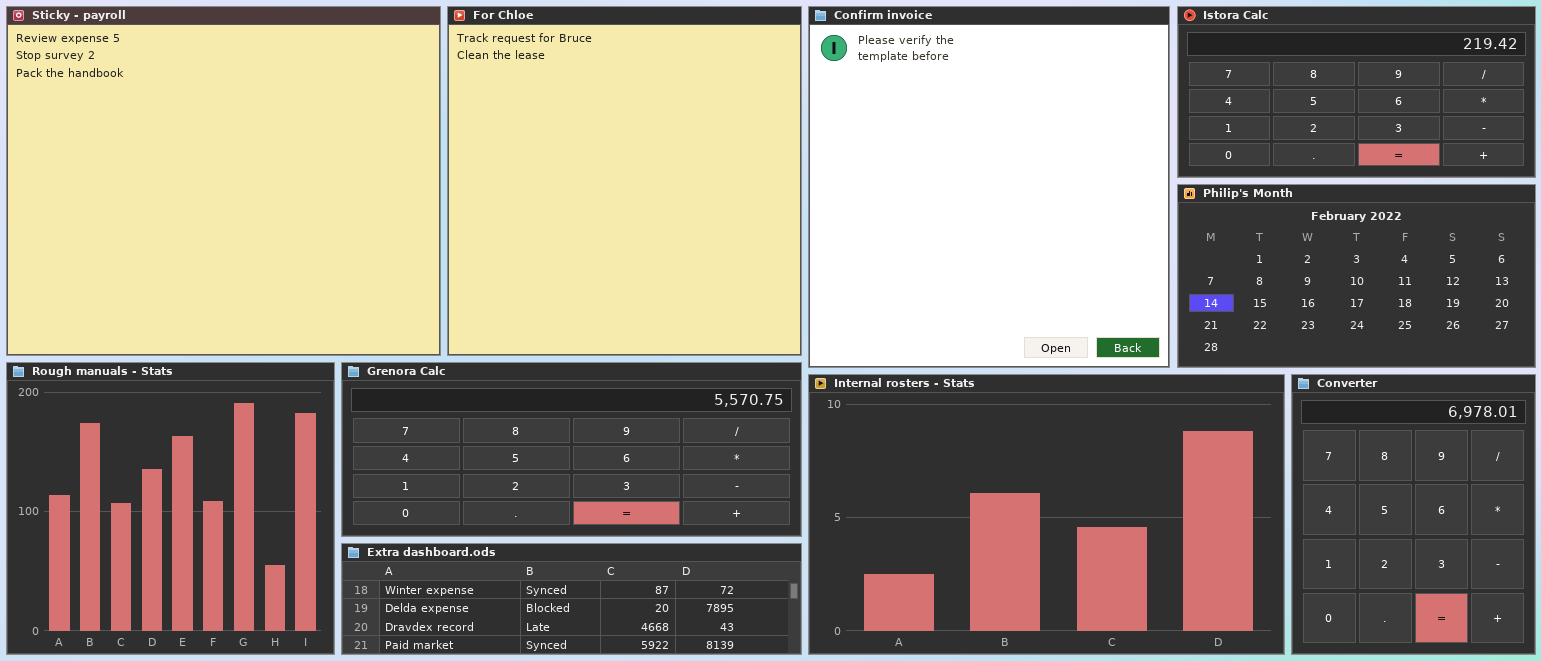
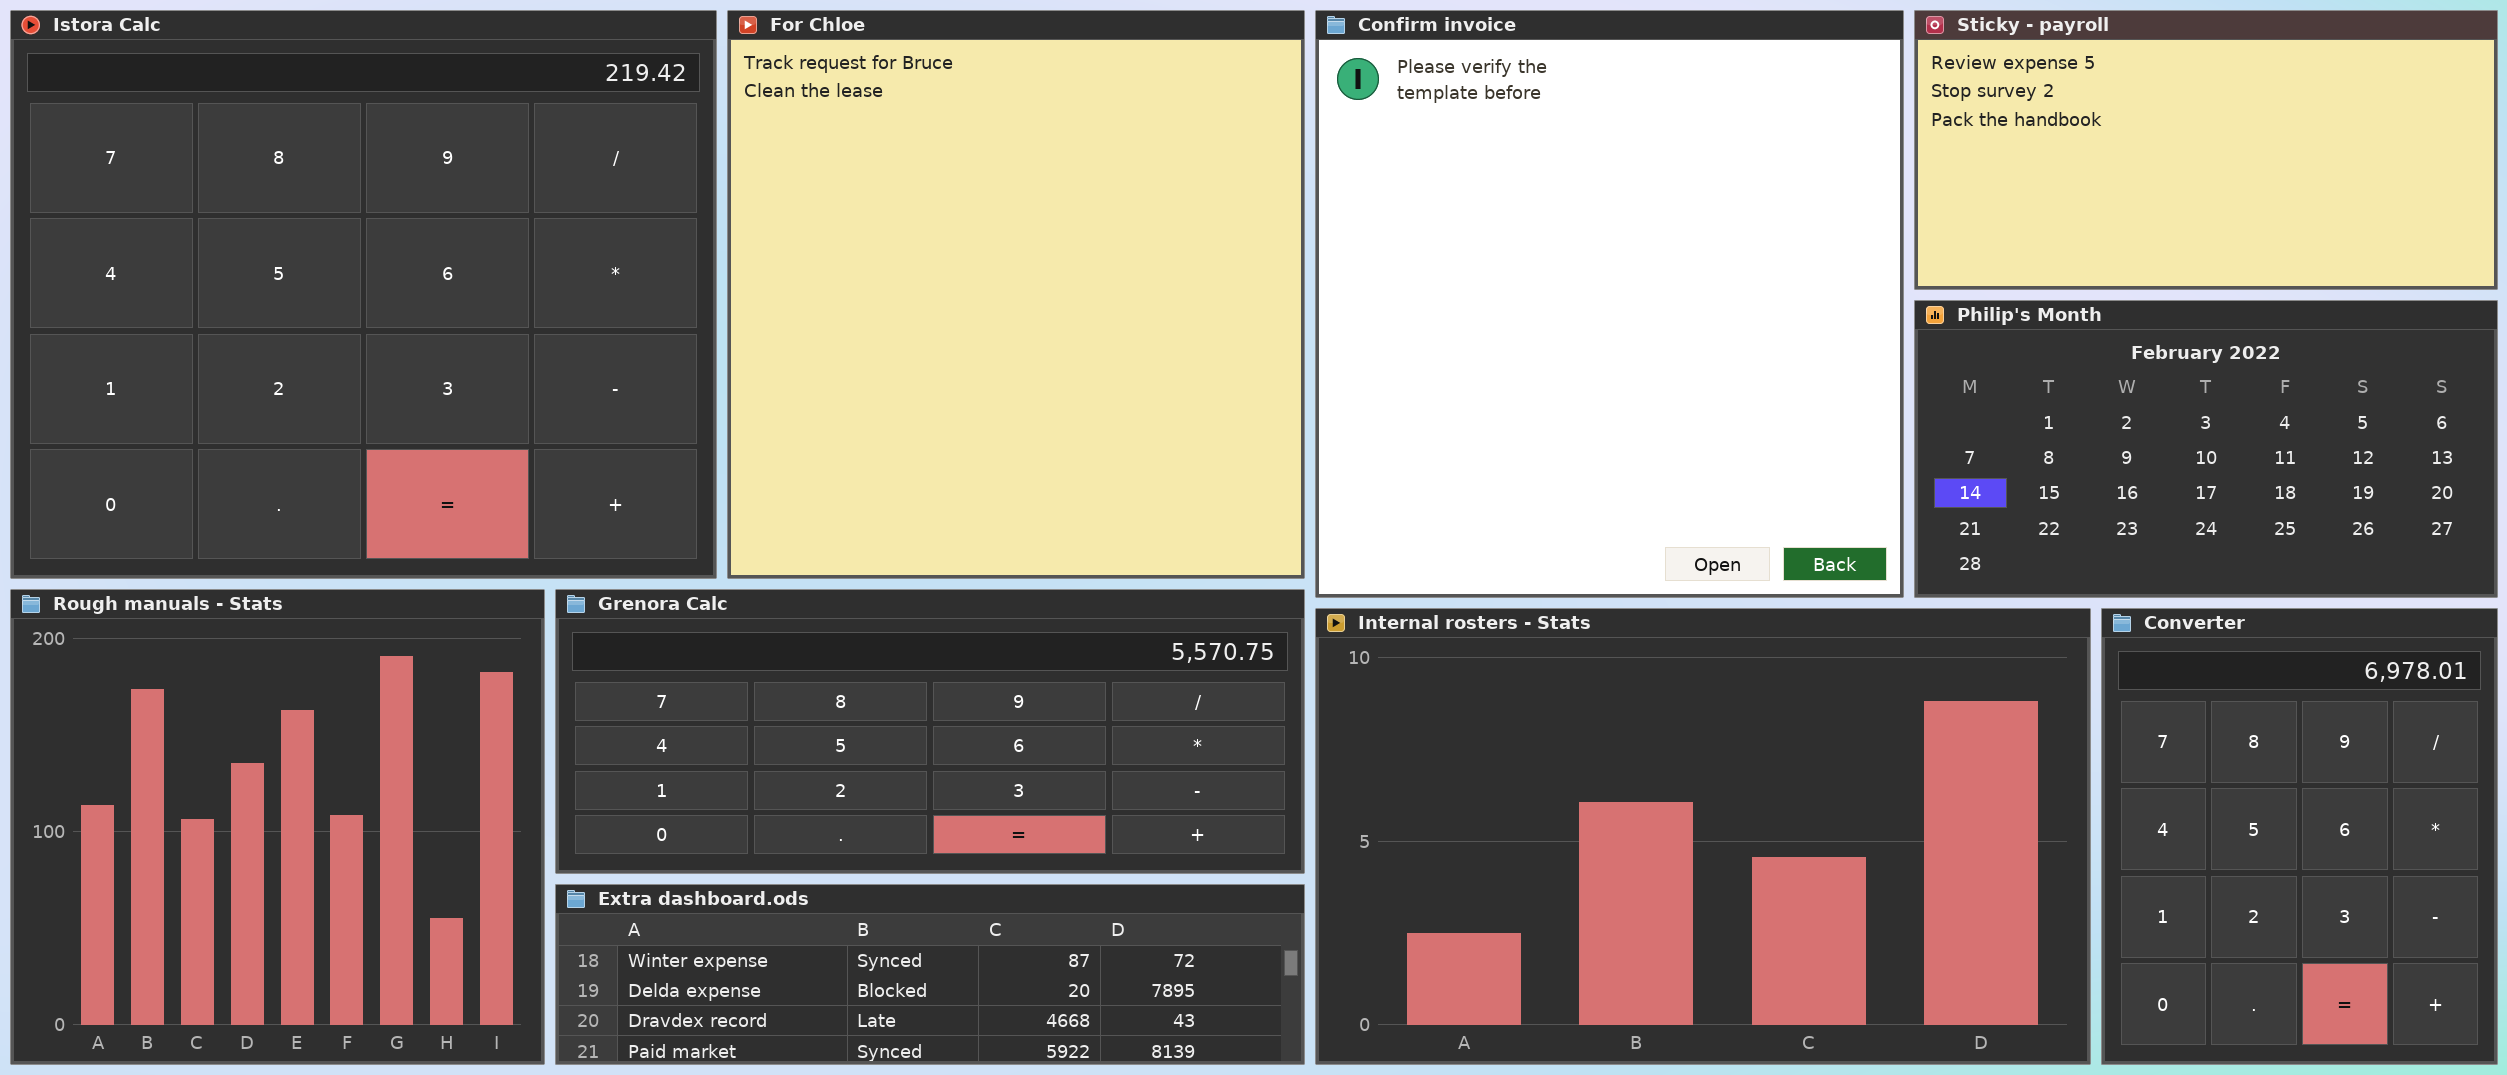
Sticky - payroll: [6,6,441,356] -> [1914,10,2498,290], moved, resized
Istora Calc: [1177,6,1536,178] -> [10,10,717,579], moved, resized

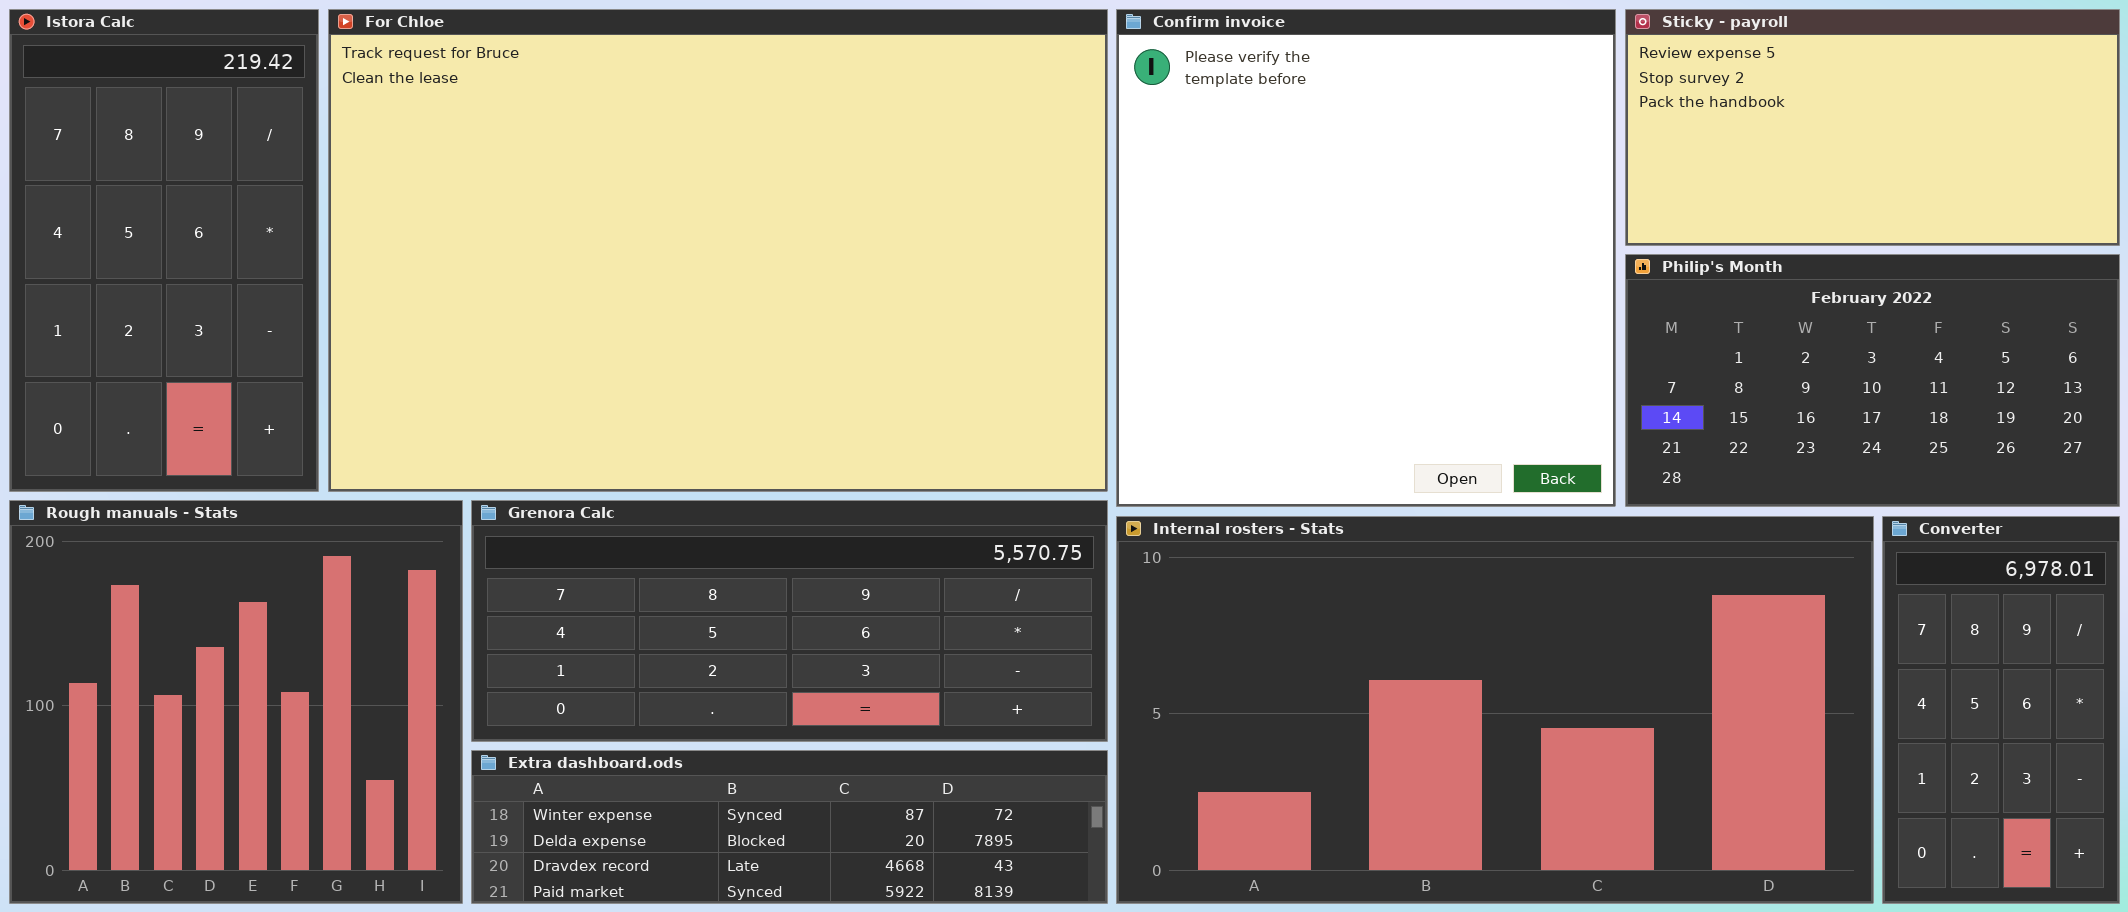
Istora Calc: [10,10,717,579] -> [9,9,319,492], resized
For Chloe: [727,10,1305,579] -> [328,9,1108,492], resized
Internal rosters - Stats: [1315,608,2091,1065] -> [1116,516,1874,904], resized
Converter: [2101,608,2498,1065] -> [1882,516,2120,904], resized

